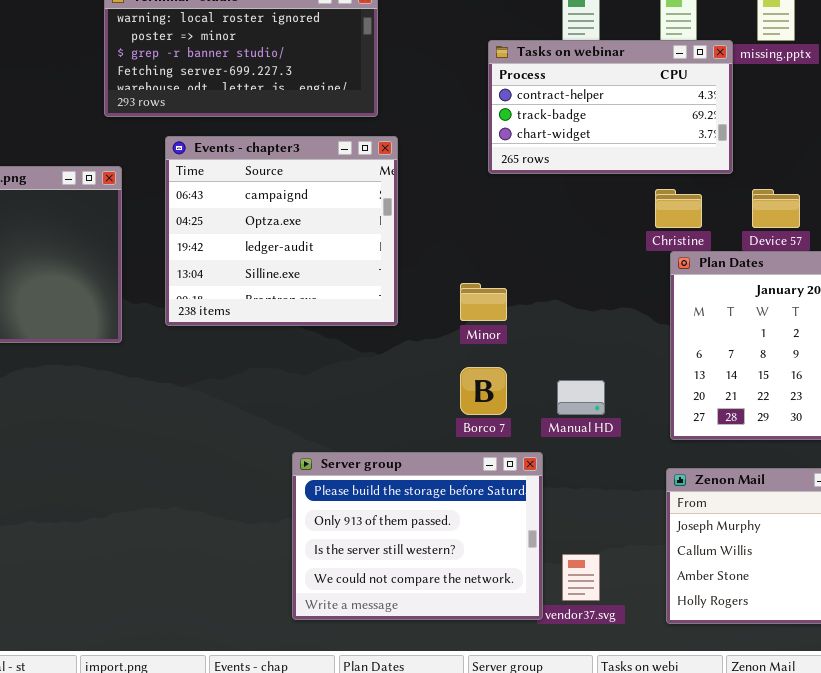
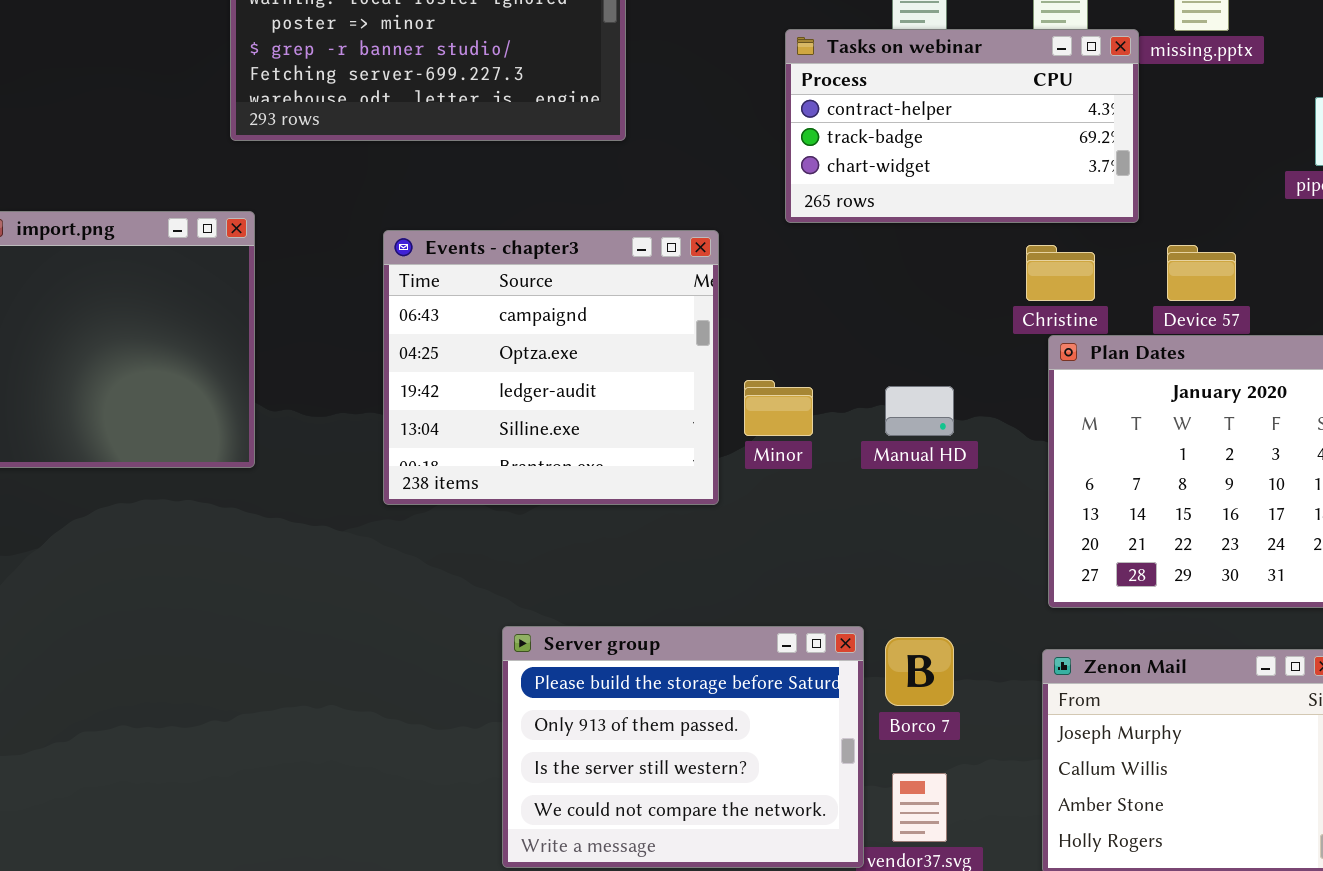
Events - chapter3: [165,136,398,326] -> [383,230,719,505], moved
Borco 7: [460,367,507,415] -> [885,637,954,706], moved
Manual HD: [557,380,605,415] -> [885,386,954,436], moved

